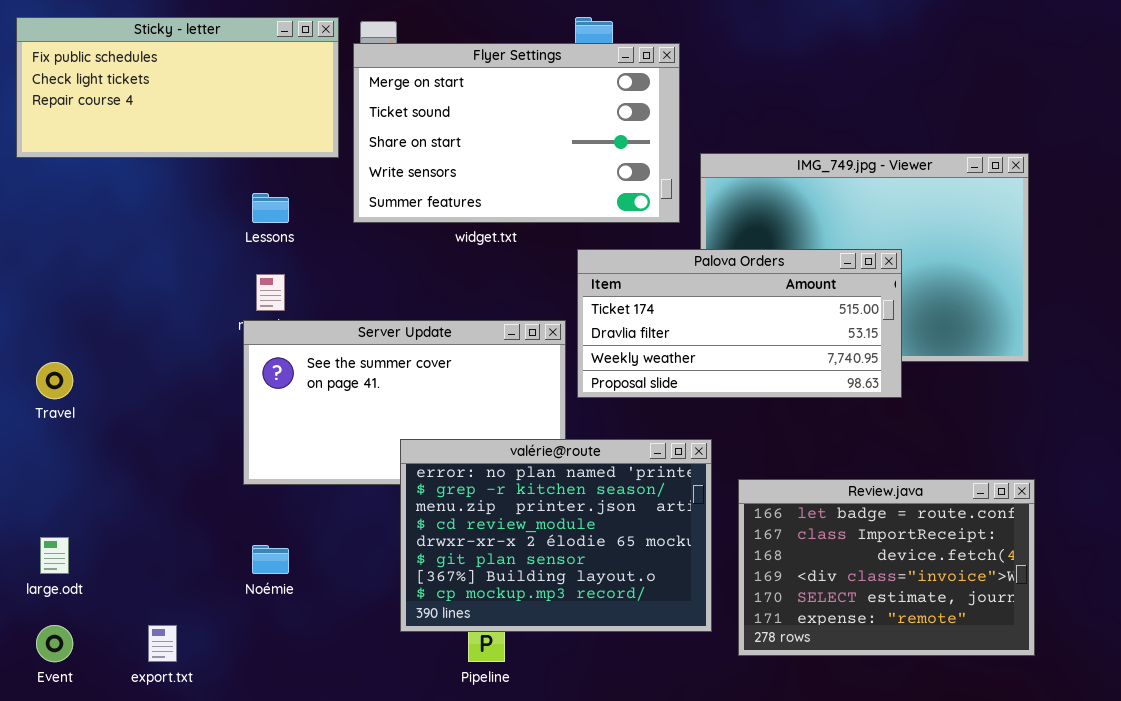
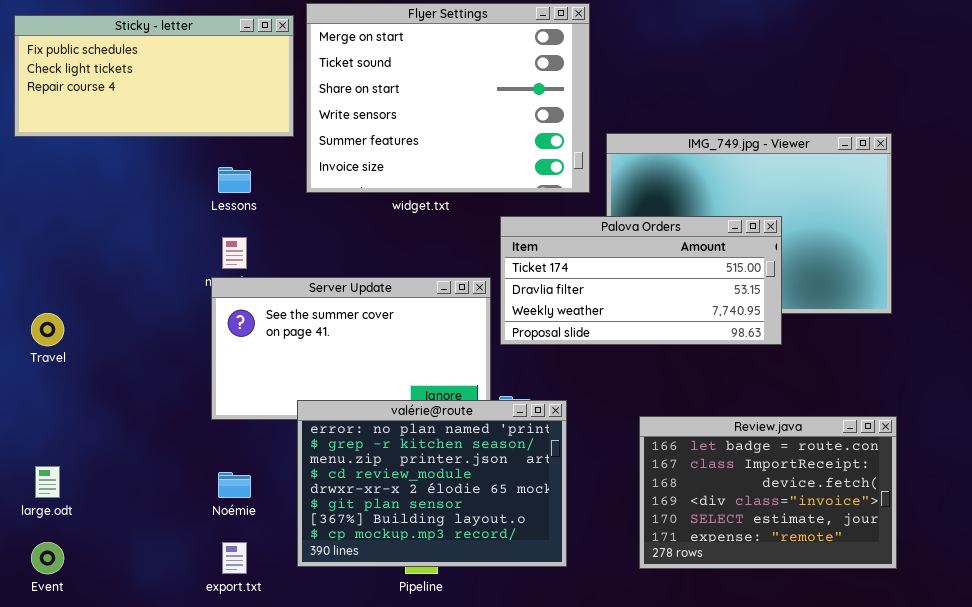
Flyer Settings: [353,43,680,223] -> [306,3,590,193], resized
valérie@route: [400,439,712,632] -> [297,400,567,567], moved
export.txt: [148,625,177,662] -> [222,542,247,574], moved

